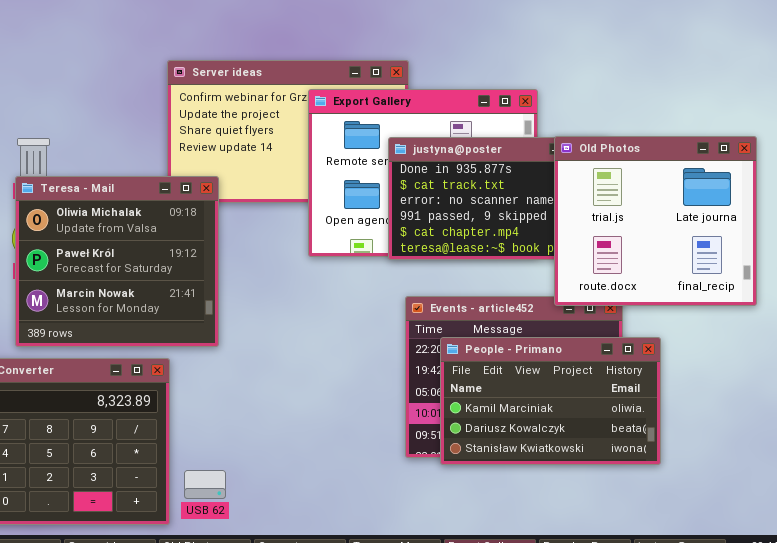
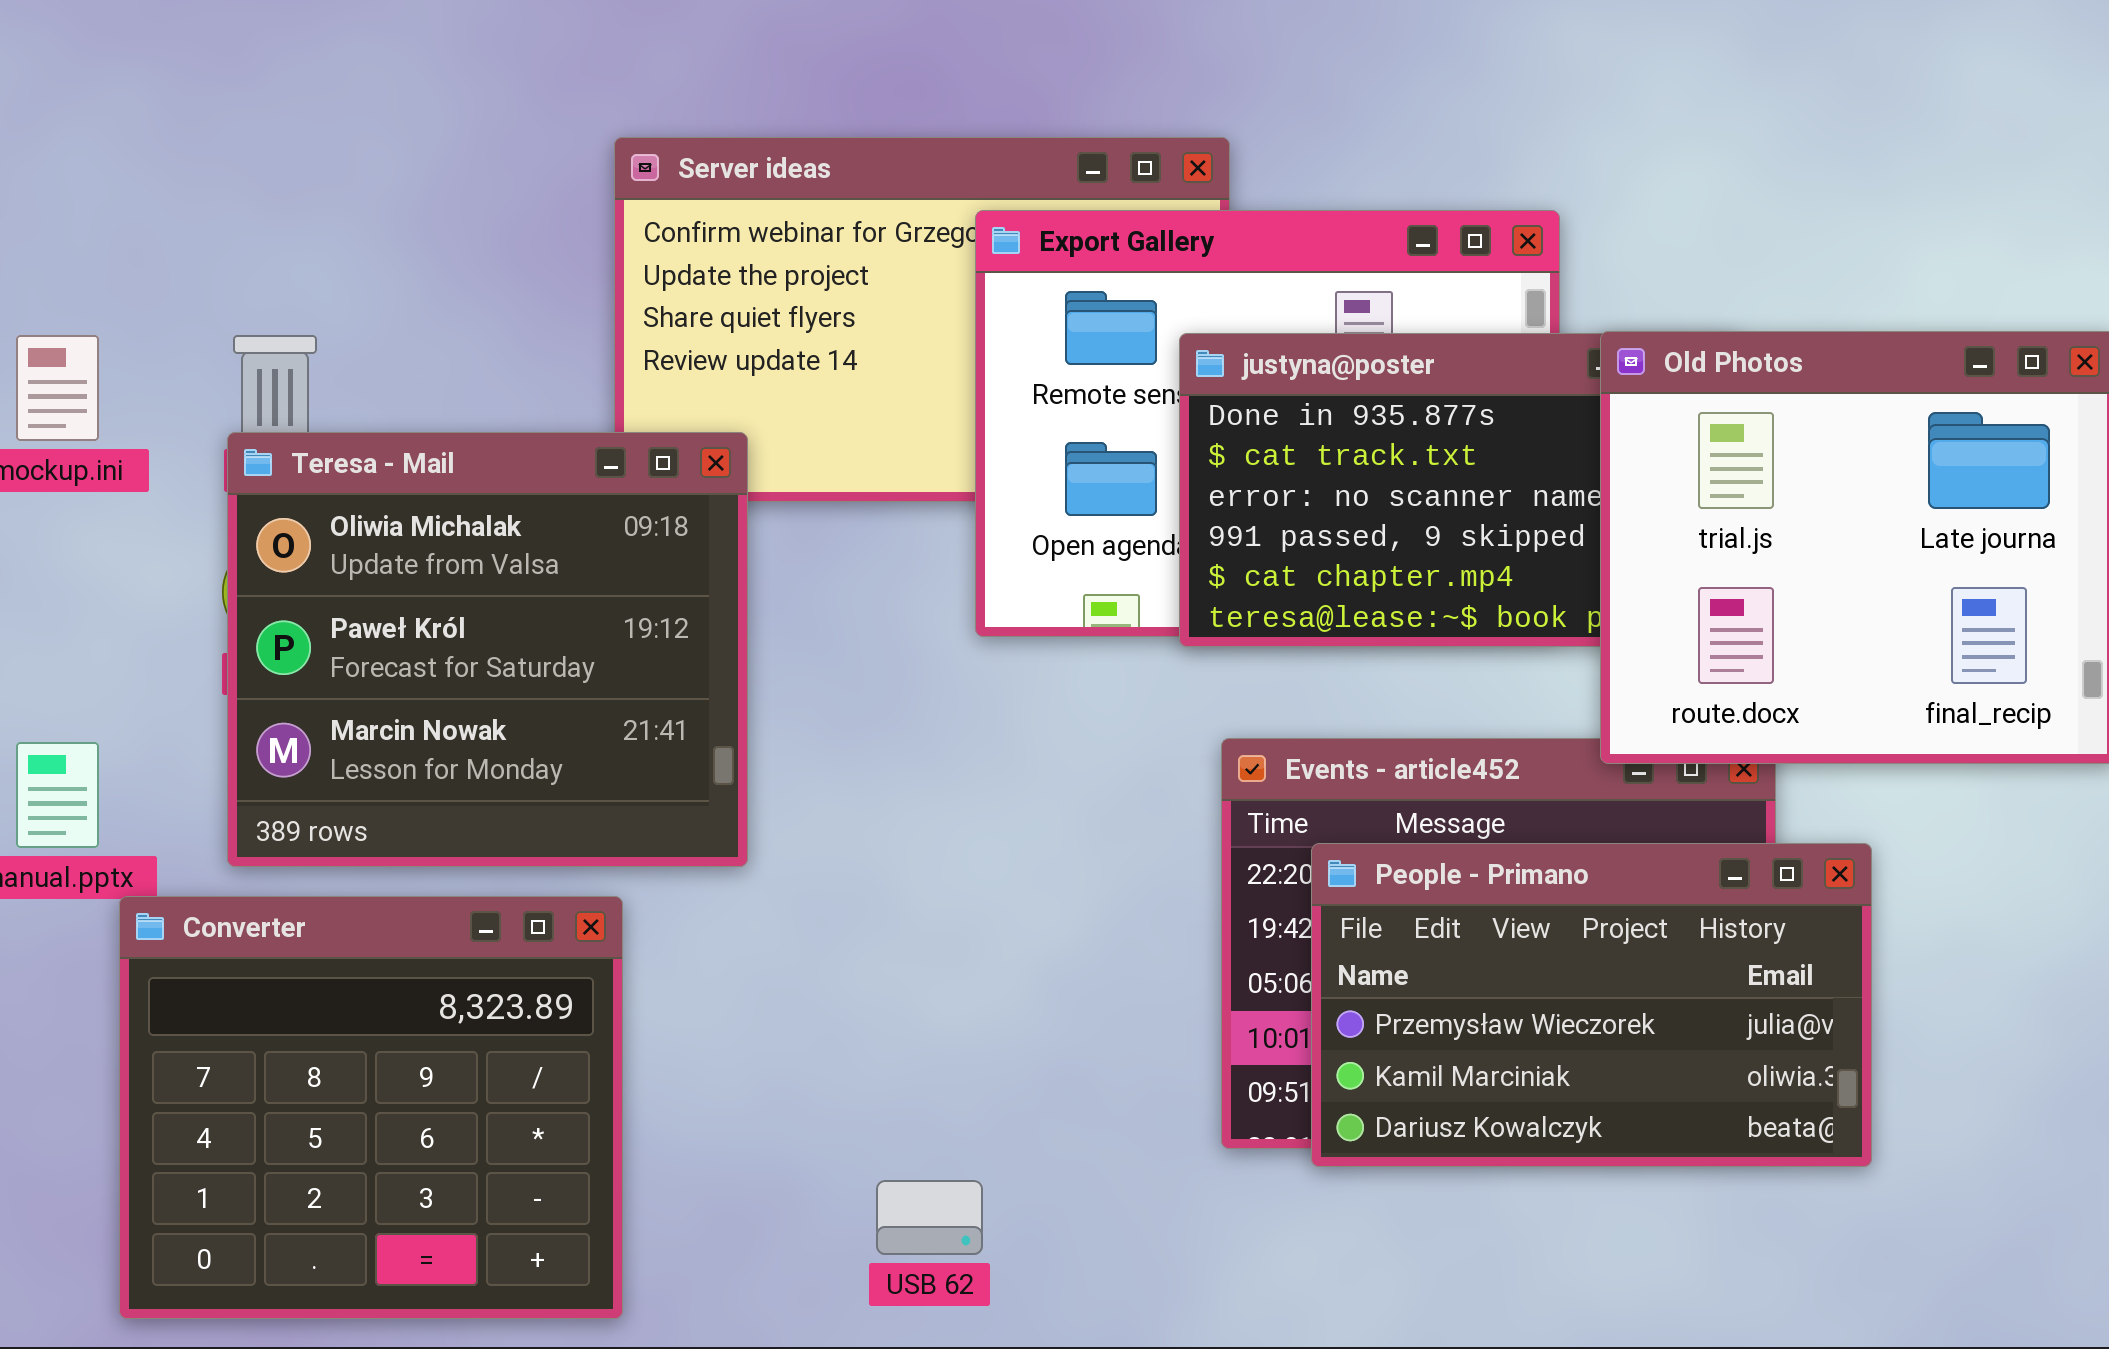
People - Primano: [440,337,661,465] -> [1311,843,1872,1167], scrolled up 1 row
USB 62: [184,470,226,499] -> [876,1180,983,1255], moved

